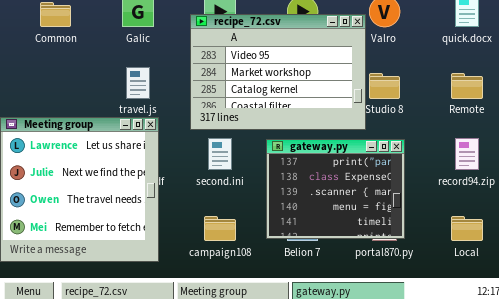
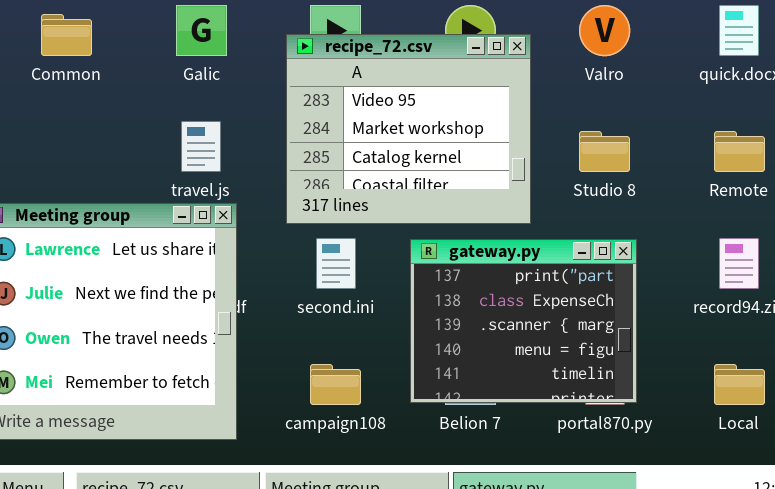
recipe_72.csv: [190,14,366,130] -> [286,34,531,224], resized

